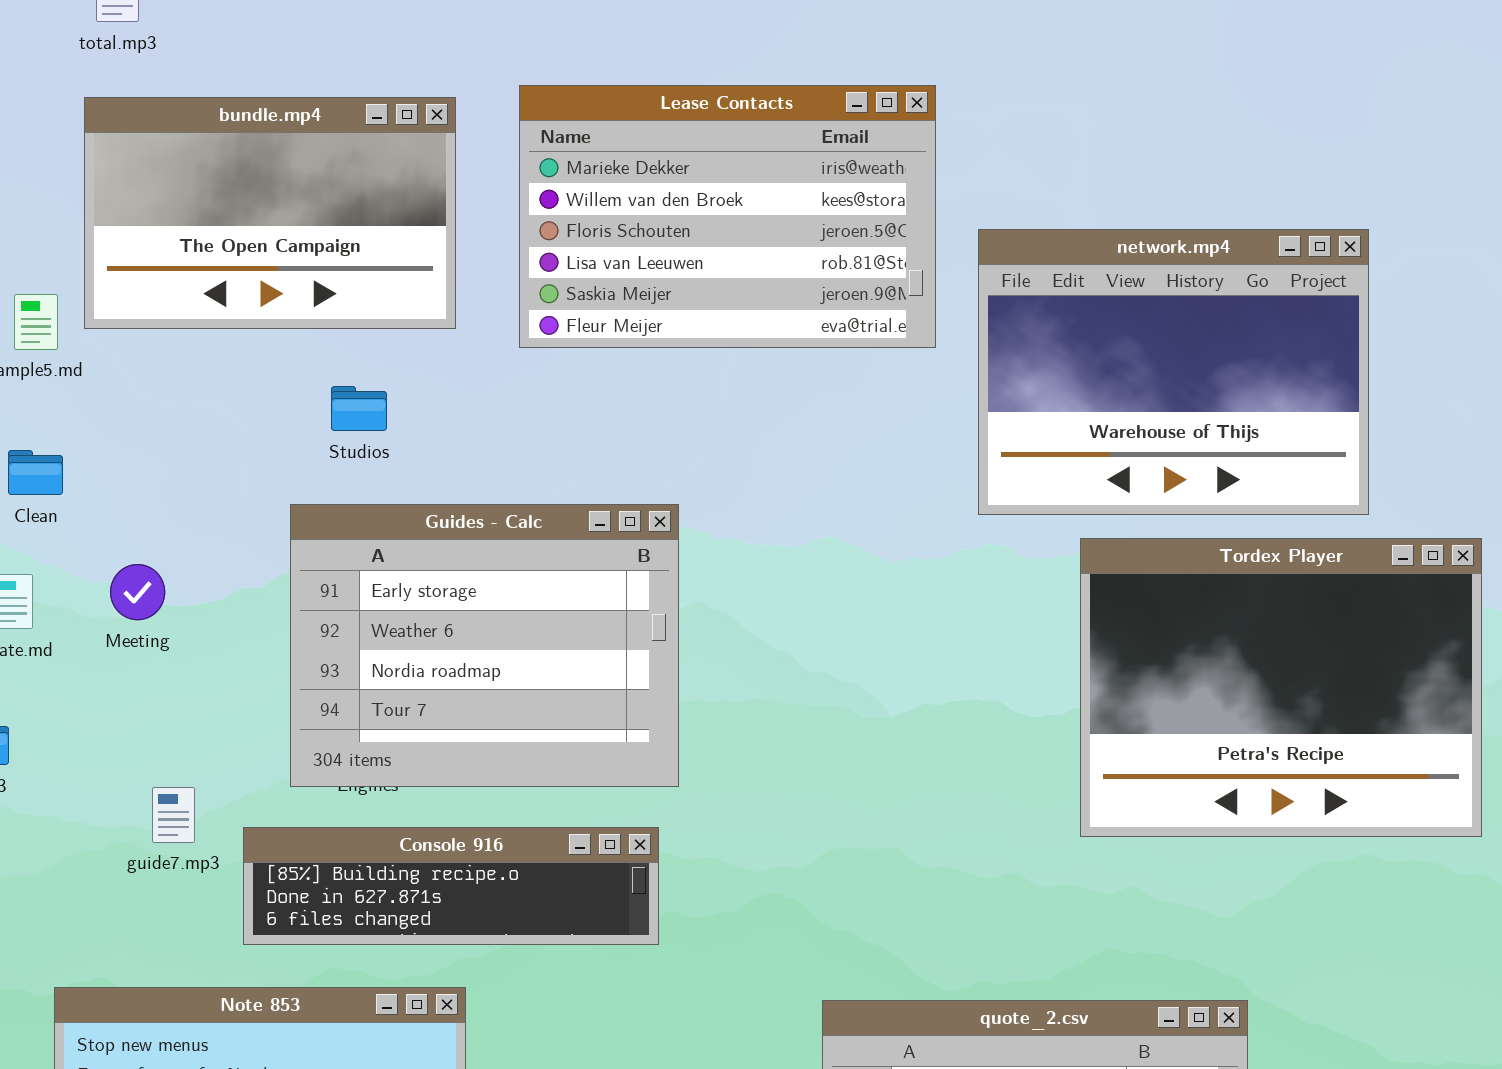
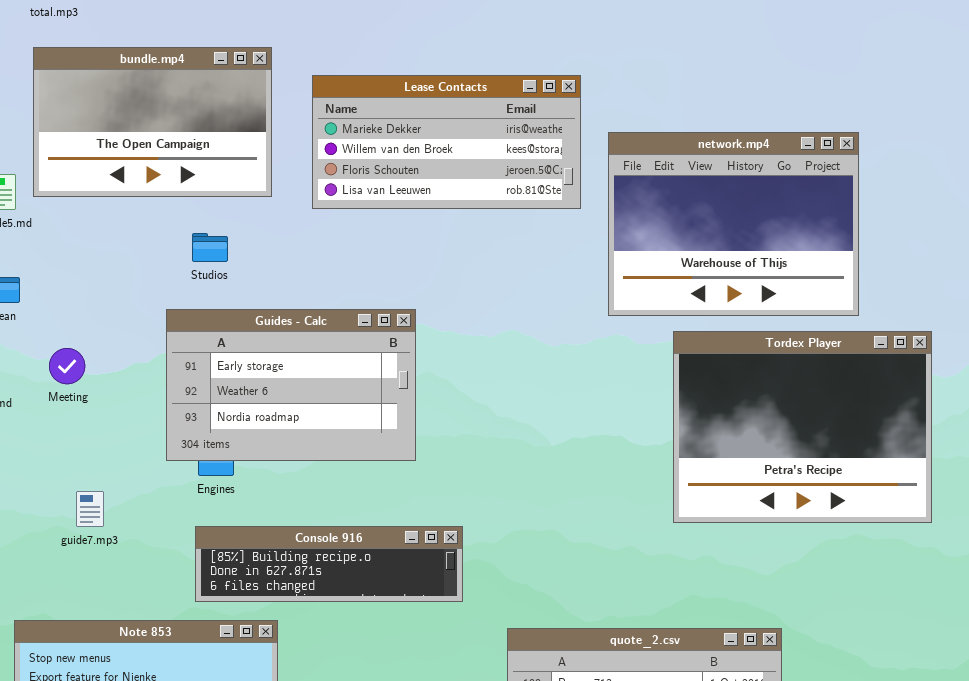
Lease Contacts: [519,85,936,348] -> [312,75,581,209], resized
Guides - Calc: [290,504,679,787] -> [166,309,416,461], resized
Console 916: [243,827,659,945] -> [195,526,463,602], moved

